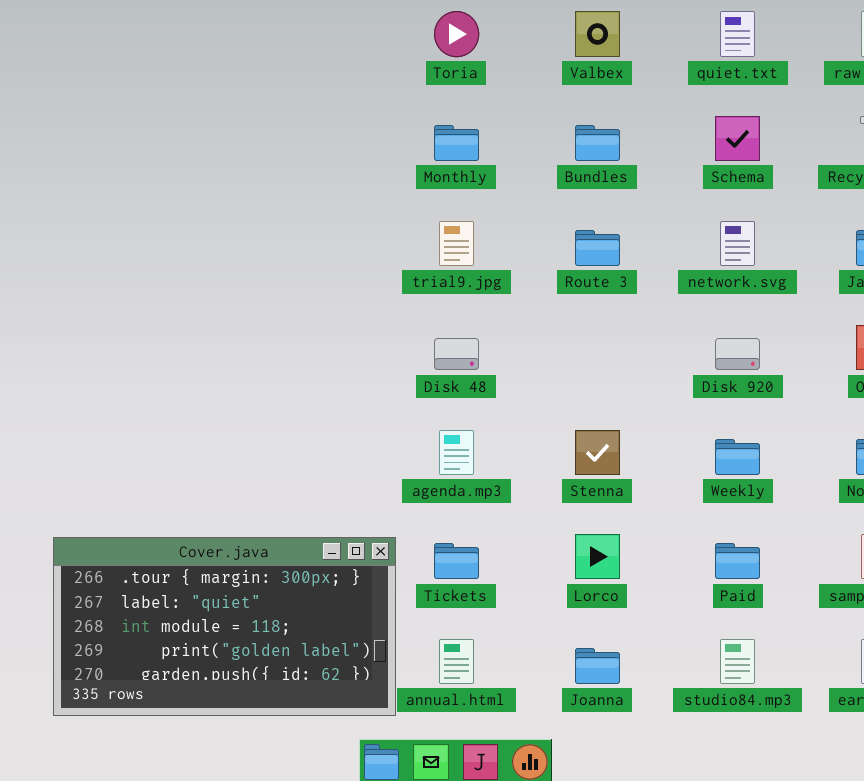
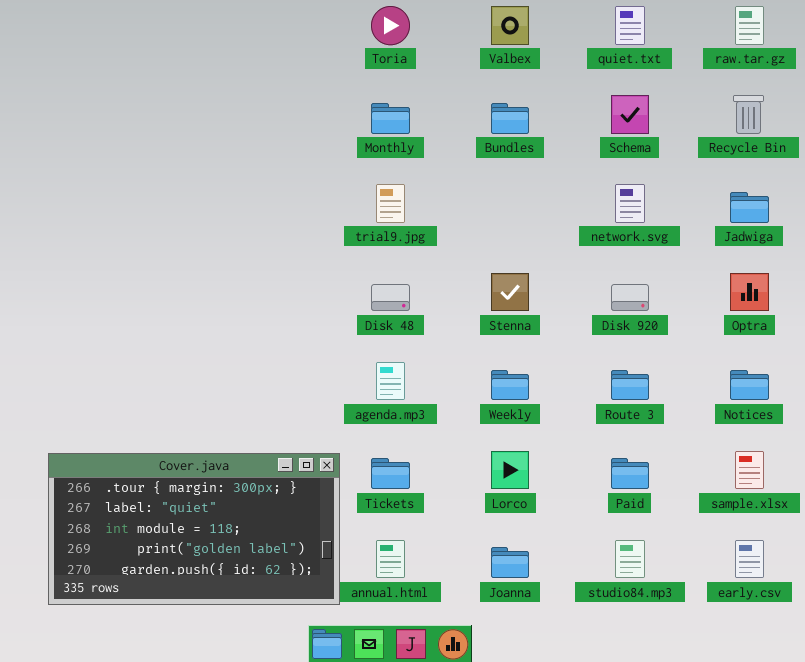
Route 3: [575,230,620,266] -> [611,370,649,400], moved
Stenna: [575,430,620,475] -> [491,273,529,311], moved
Weekly: [715,439,760,475] -> [491,370,529,400], moved

